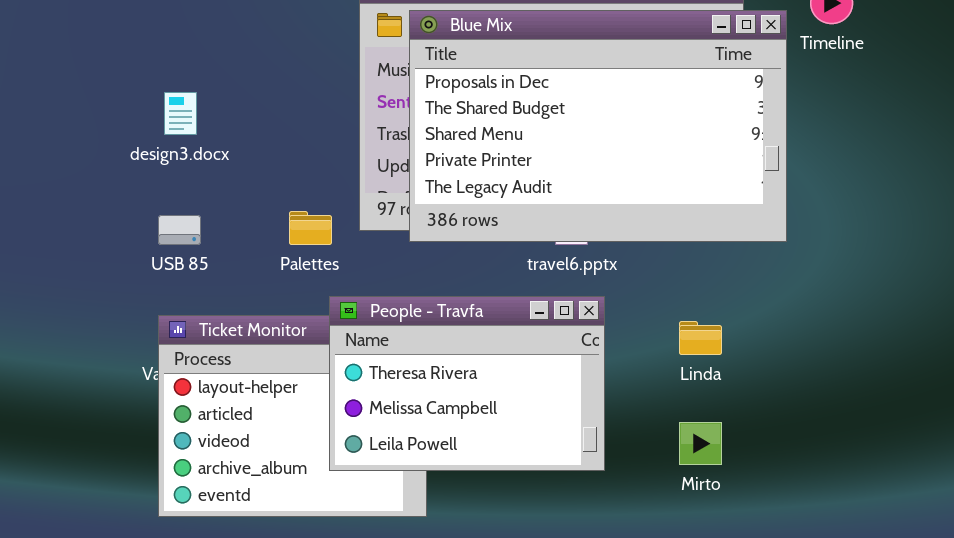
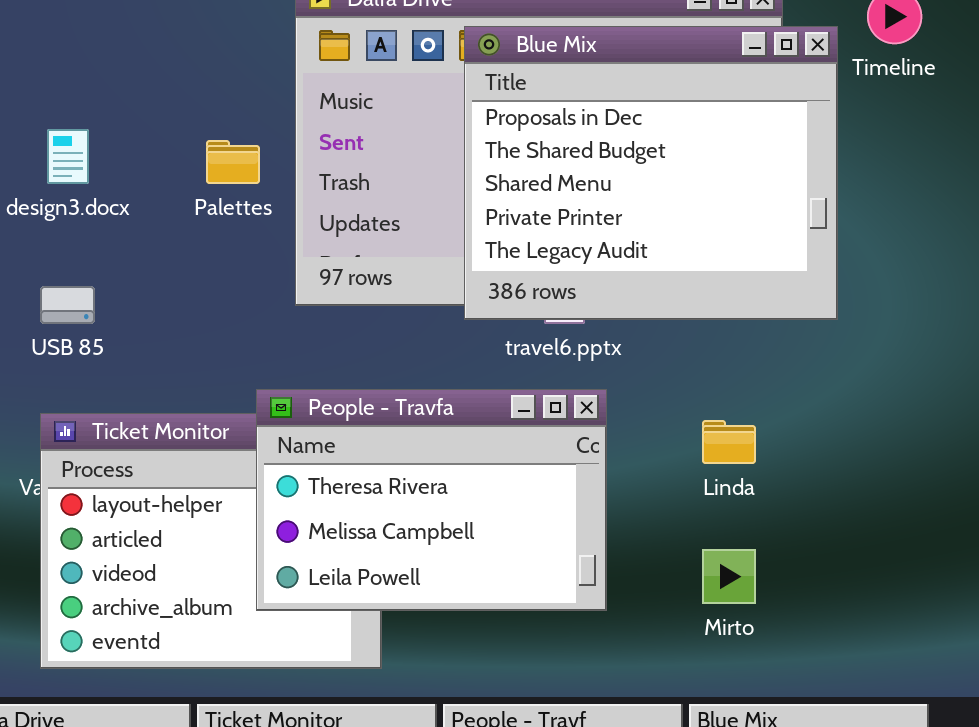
Blue Mix: [409,10,787,242] -> [464,26,838,320], resized
Palettes: [289,211,332,245] -> [206,140,260,184], moved

